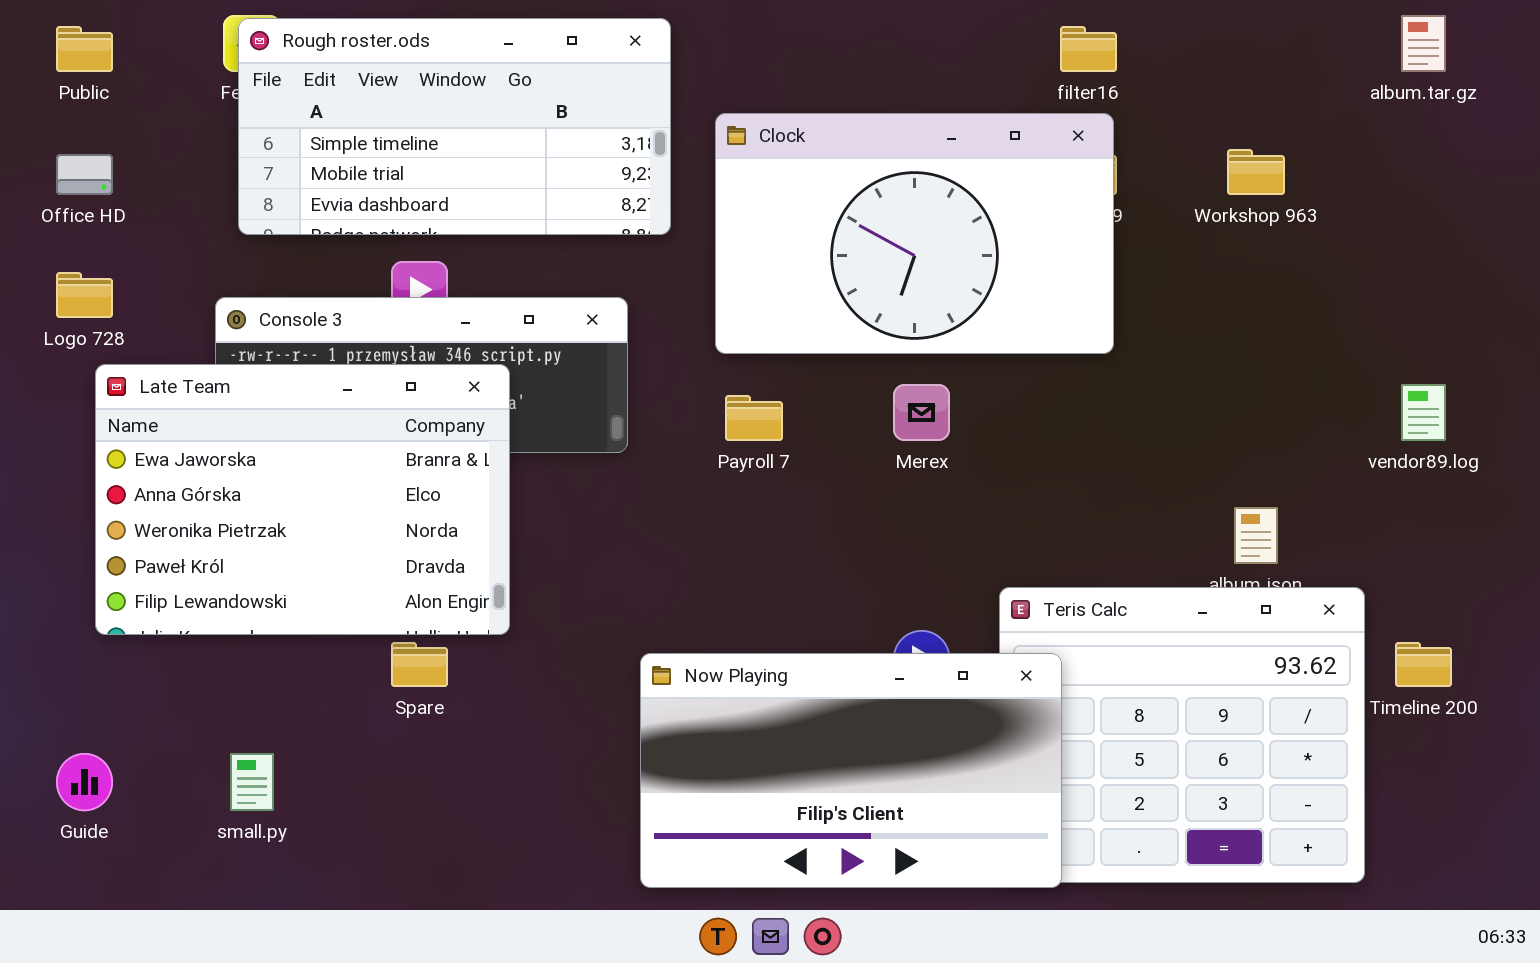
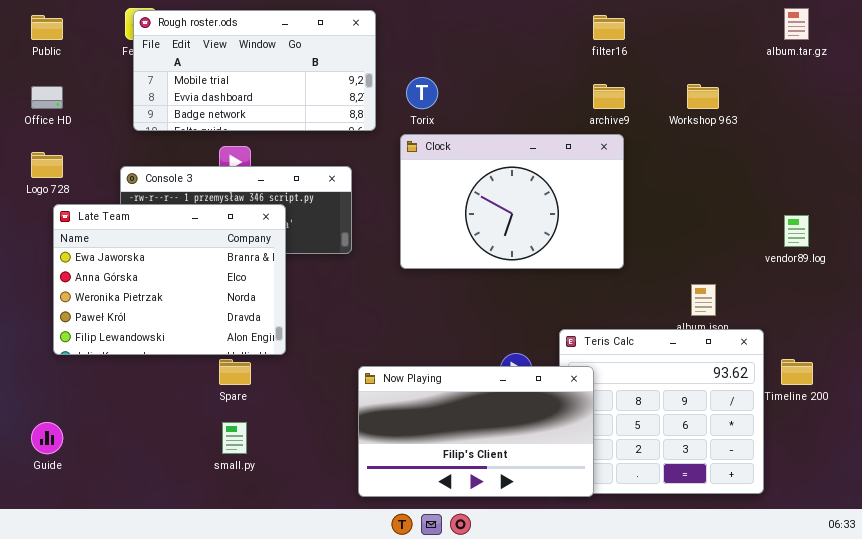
Rough roster.ods: [238,18,671,235] -> [133,10,376,131], scrolled down 1 row
Clock: [715,113,1114,354] -> [400,134,624,269], moved
small.py: [230,753,274,811] -> [222,422,247,454], moved

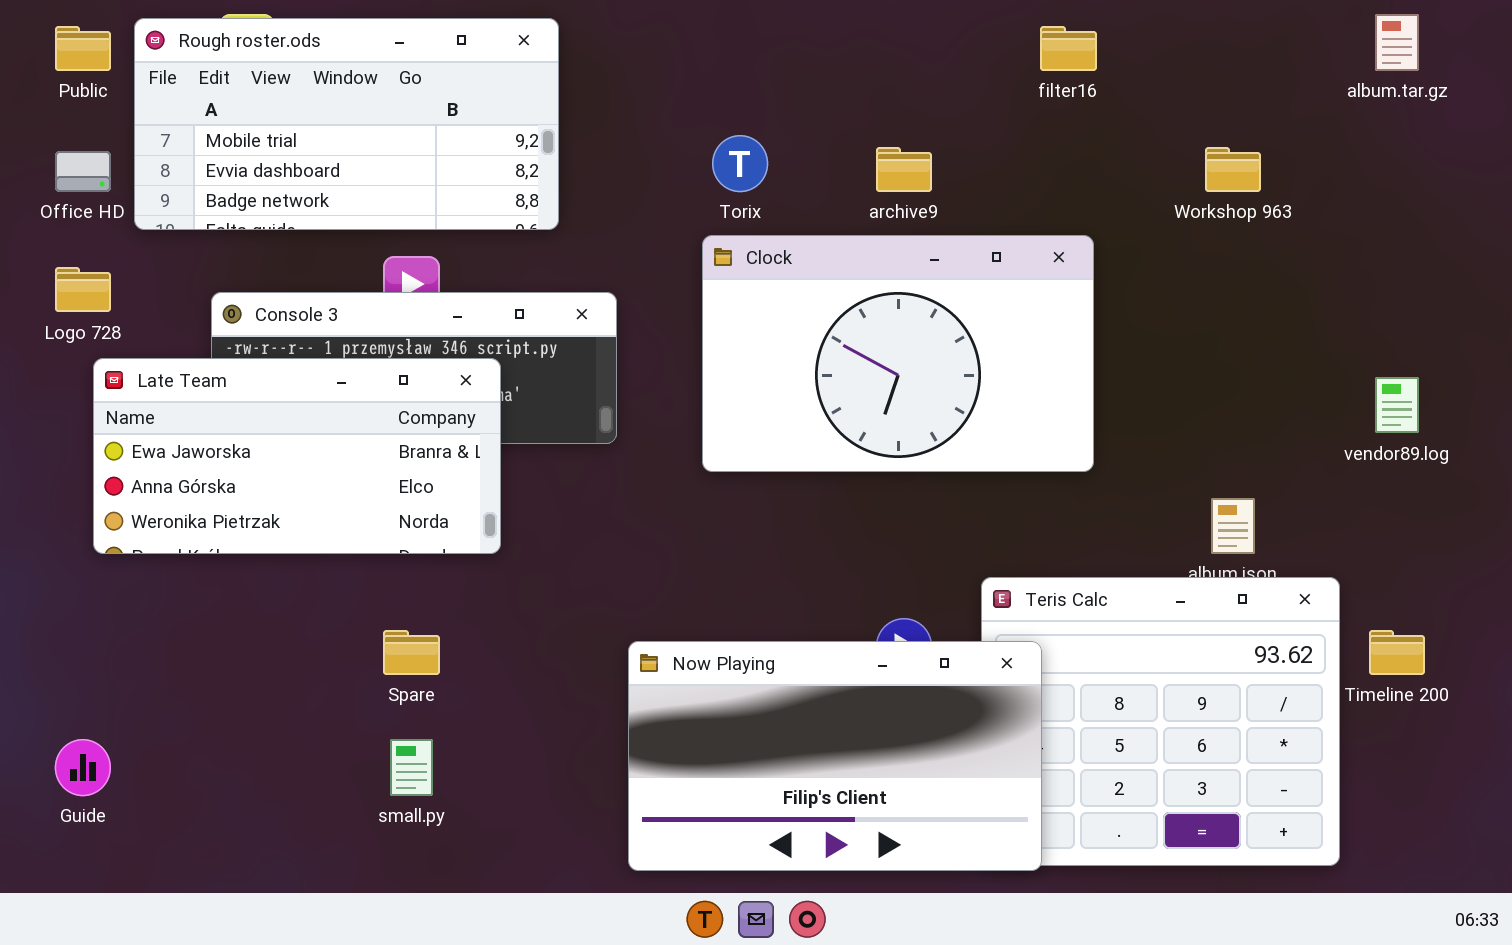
Rough roster.ods: [133,10,376,131] -> [134,18,559,230], moved
archive9: [593,84,625,109] -> [876,147,932,192], moved
Late Team: [53,204,286,355] -> [93,358,501,554], resized

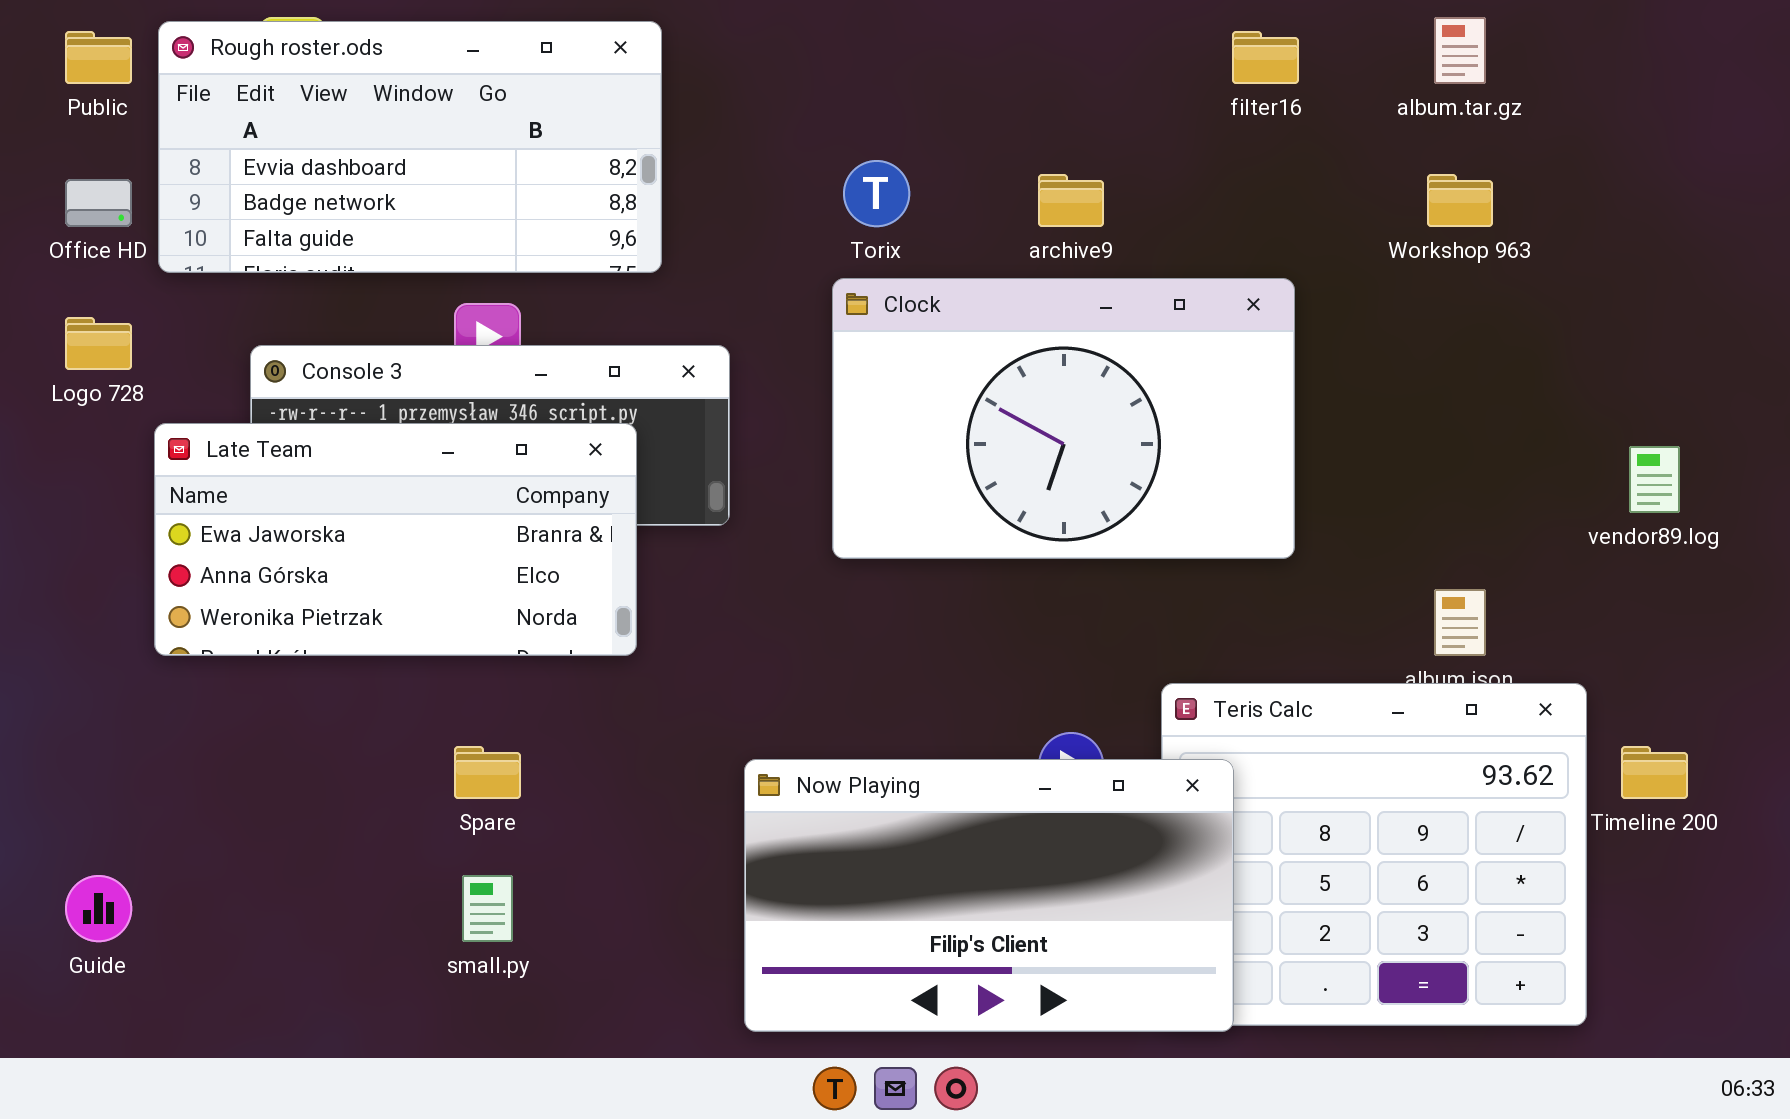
album.tar.gz: [1375,14,1419,71] -> [1434,17,1486,84], moved
Rough roster.ods: [134,18,559,230] -> [158,21,662,273], scrolled down 1 row
Late Team: [93,358,501,554] -> [154,423,637,656], moved

